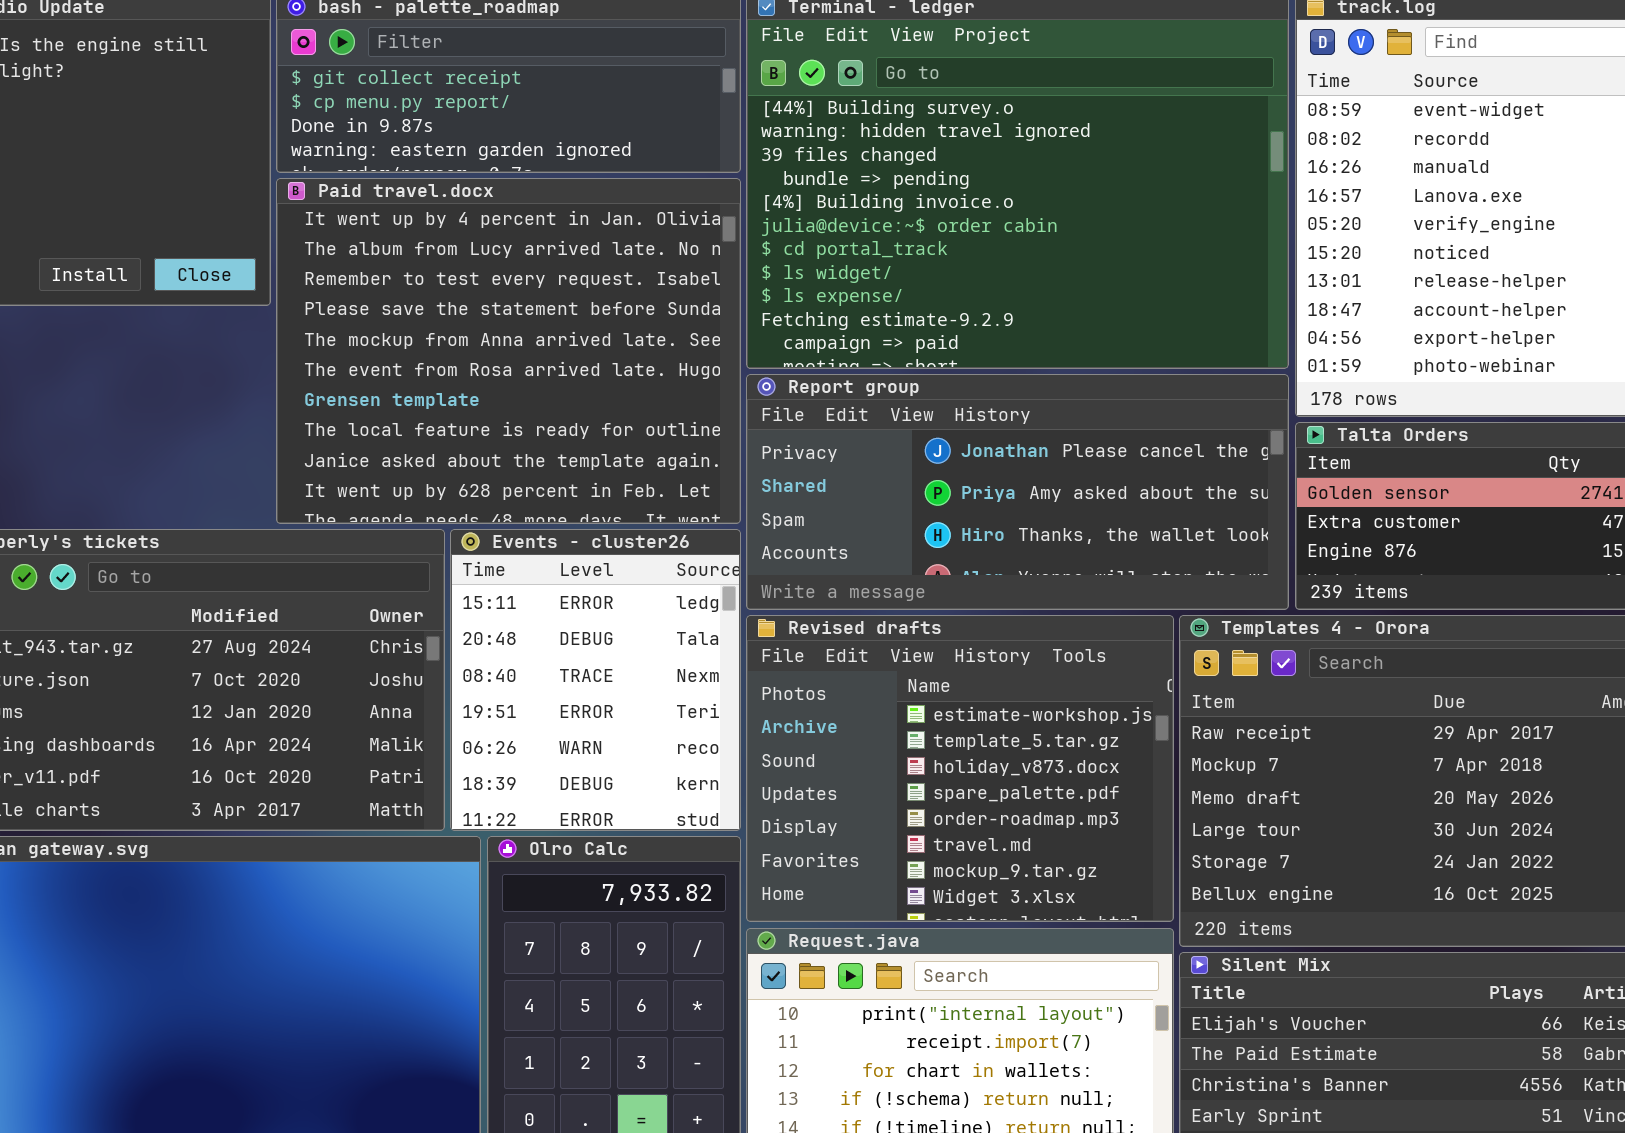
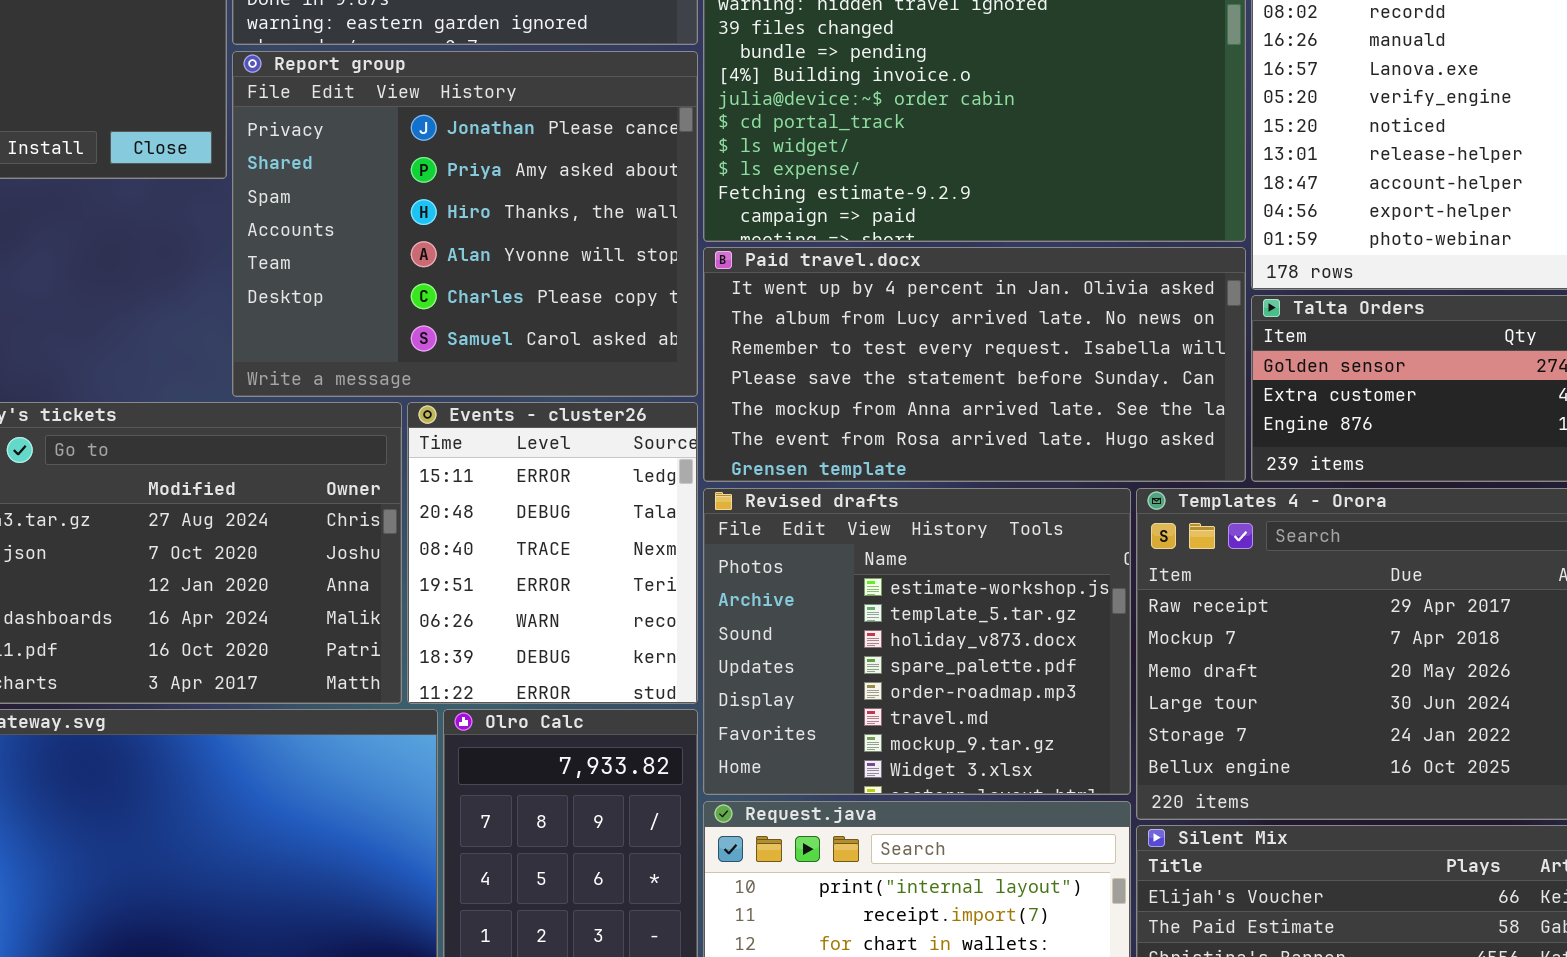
Paid travel.docx: [276,178,741,524] -> [703,247,1246,482], moved, resized
Report group: [746,374,1289,610] -> [232,51,698,397], moved, resized

